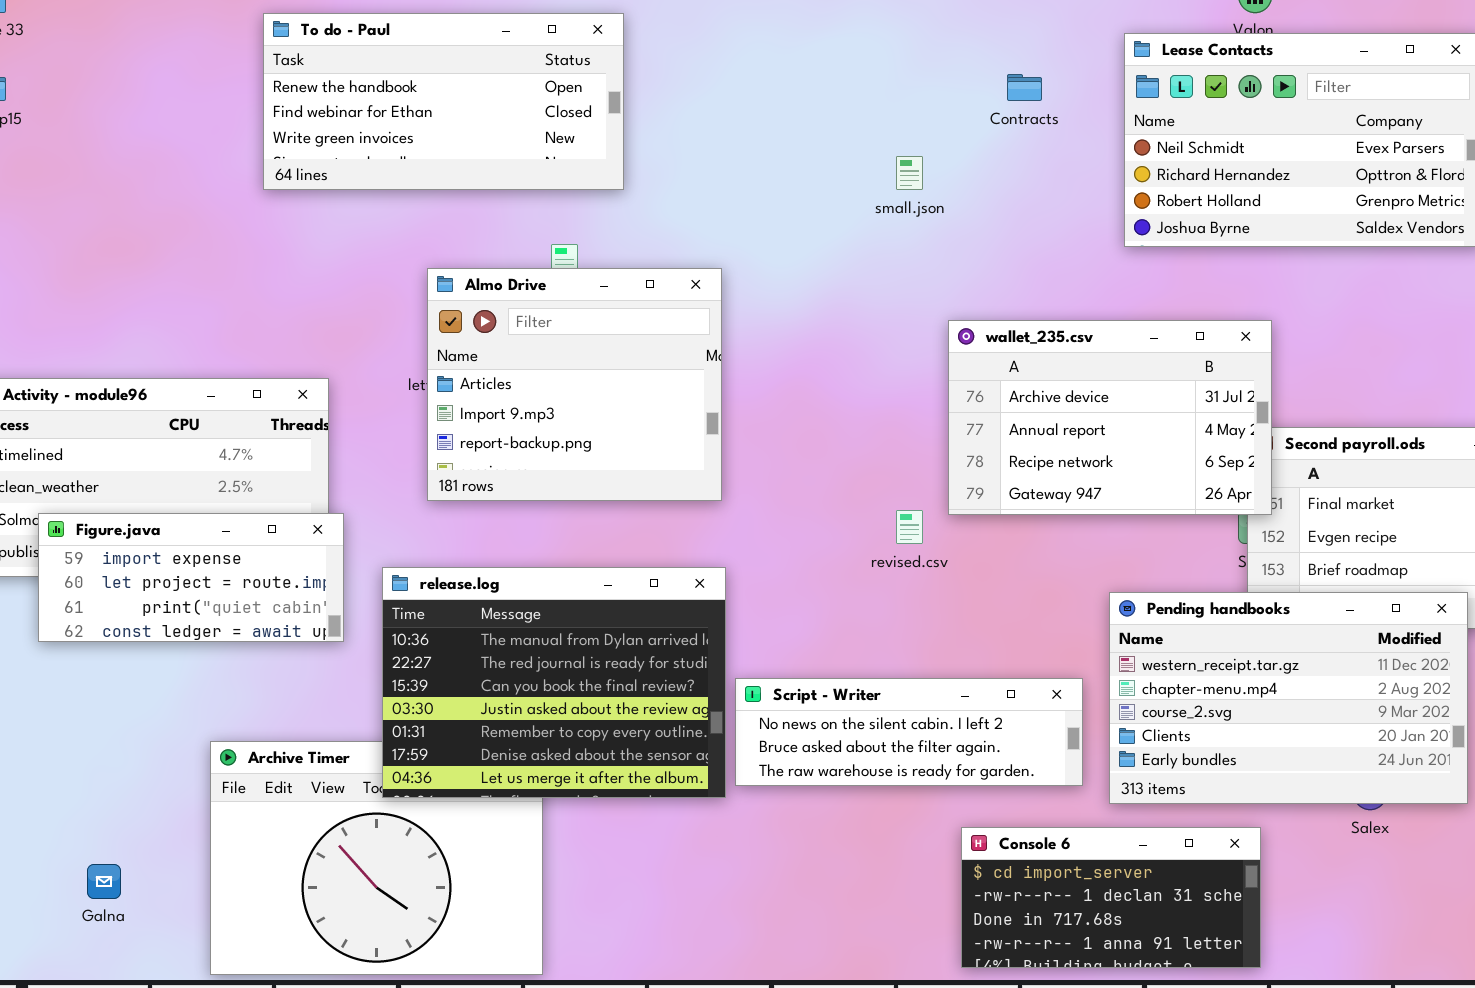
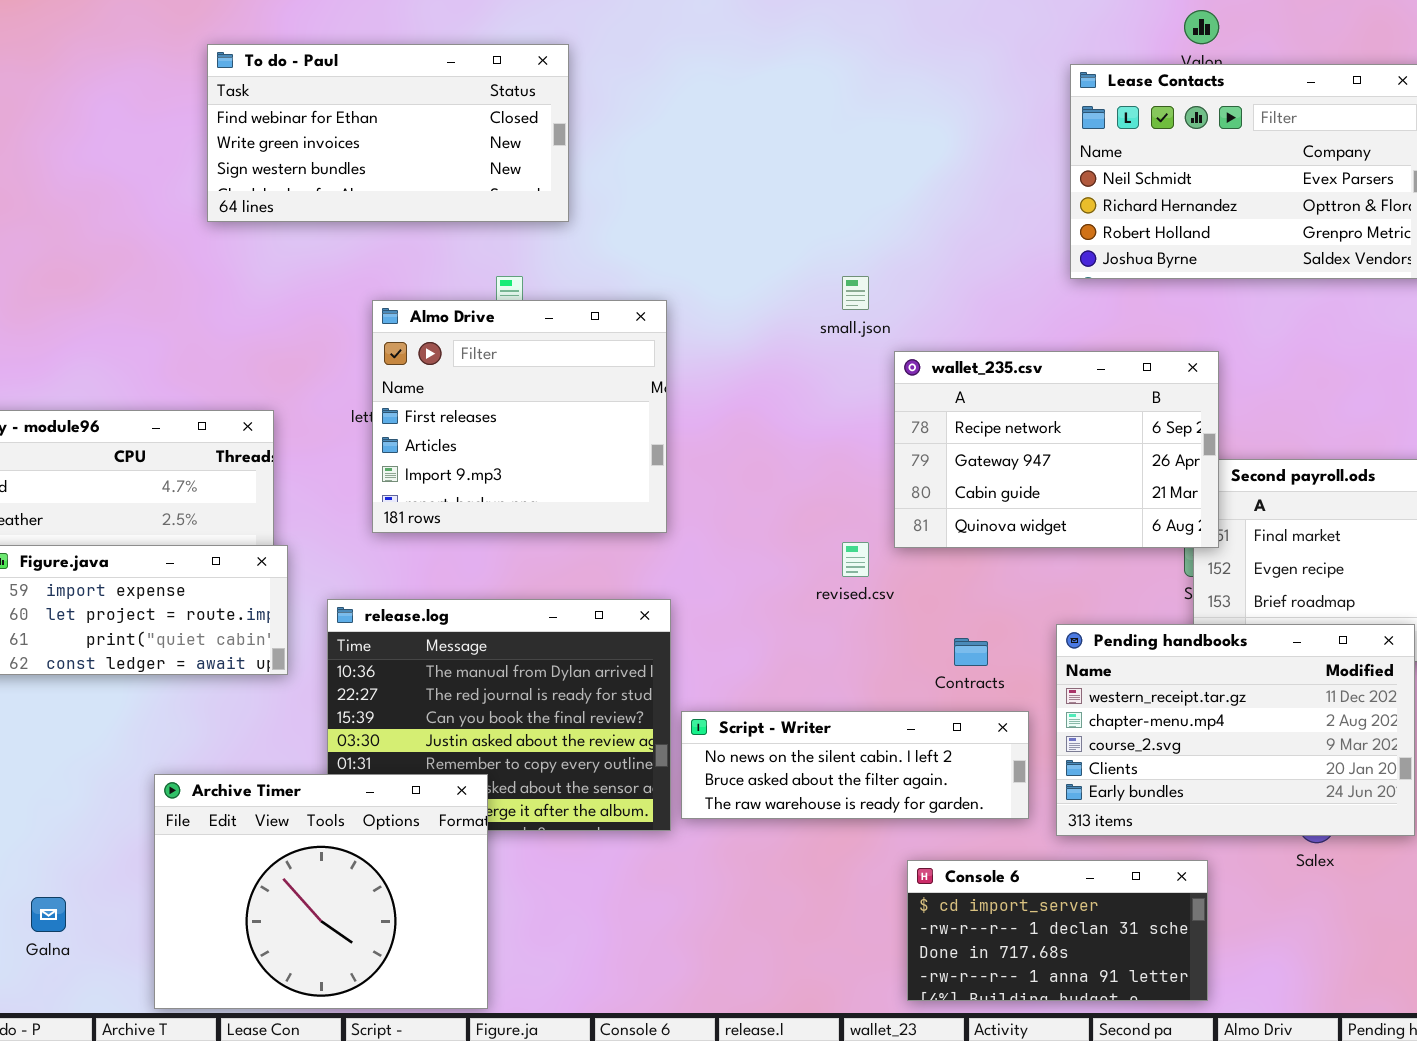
To do - Paul: [263,13,624,190] -> [207,44,569,222], scrolled down 1 row
Contracts: [1007,74,1042,101] -> [954,638,988,666], moved
small.json: [896,156,923,190] -> [842,276,869,310], moved
Almo Drive: [427,268,722,501] -> [372,300,667,533], scrolled up 1 row
wallet_235.csv: [948,320,1272,515] -> [894,351,1219,548], scrolled down 2 rows
Archive Timer: [210,741,543,975] -> [154,774,488,1009], raised

